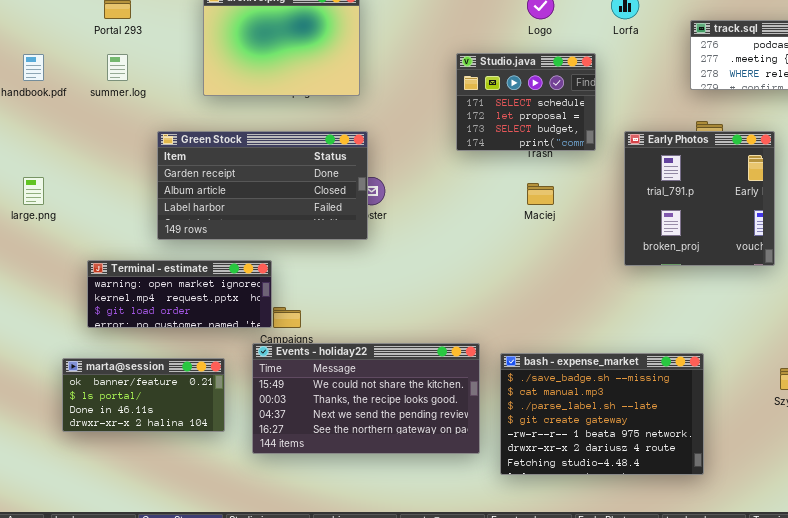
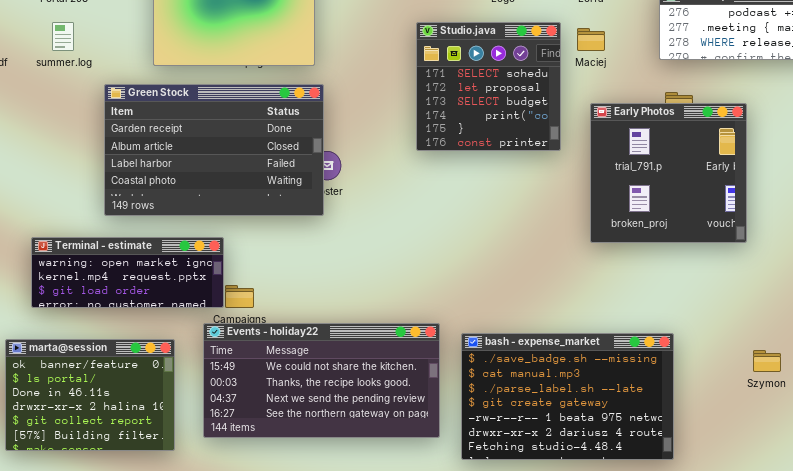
Studio.java: [456,53,596,151] -> [416,22,561,151], resized
Green Stock: [157,131,368,240] -> [104,84,324,216], resized
Maciej: [527,183,554,205] -> [577,28,605,51], moved
marta@session: [62,358,225,432] -> [5,339,175,451], resized

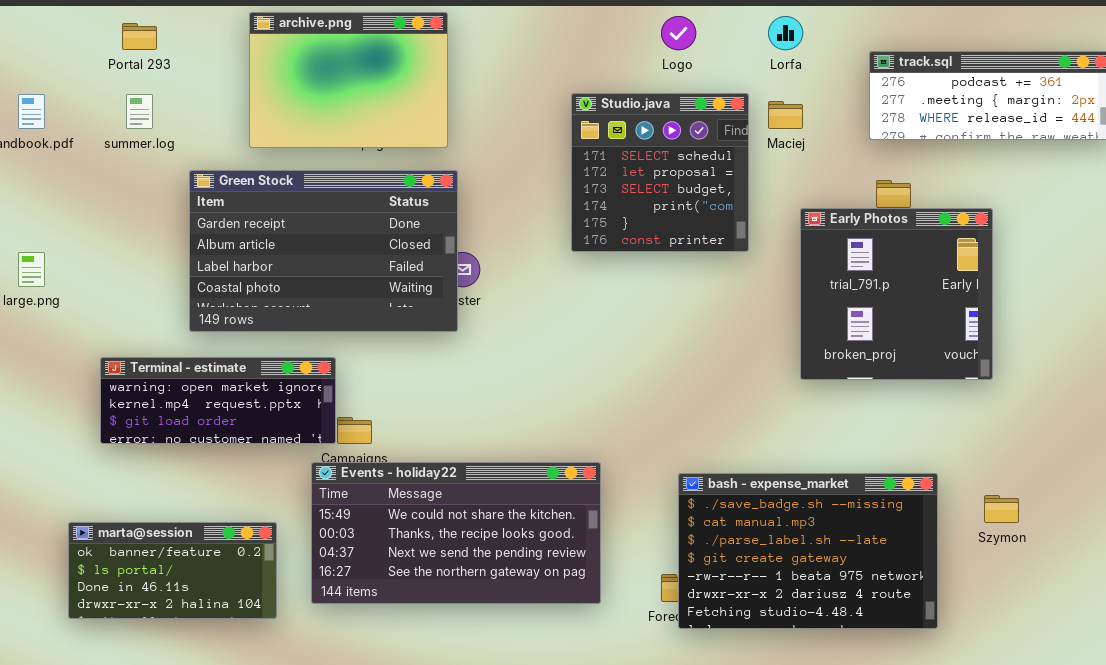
Early Photos: [590,103,747,243] -> [800,208,993,380], moved
bash - expense_market: [461,333,674,460] -> [678,473,938,629], moved
marta@session: [5,339,175,451] -> [68,522,277,619], resized

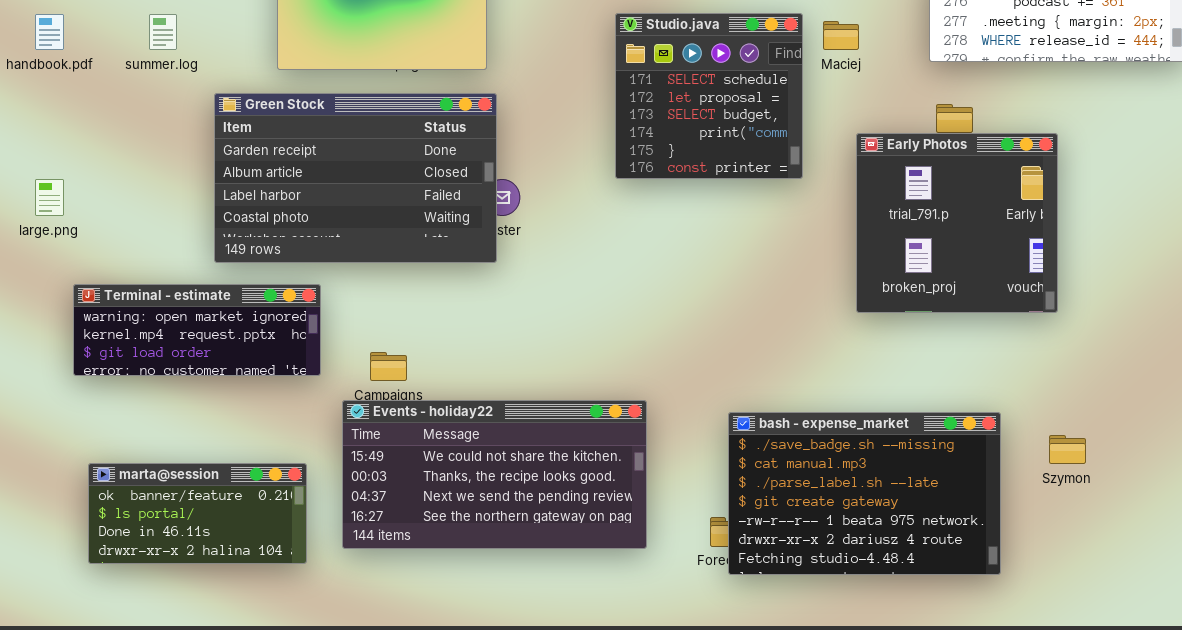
Terminal - estimate: [100,357,336,444] -> [73,284,321,376], moved

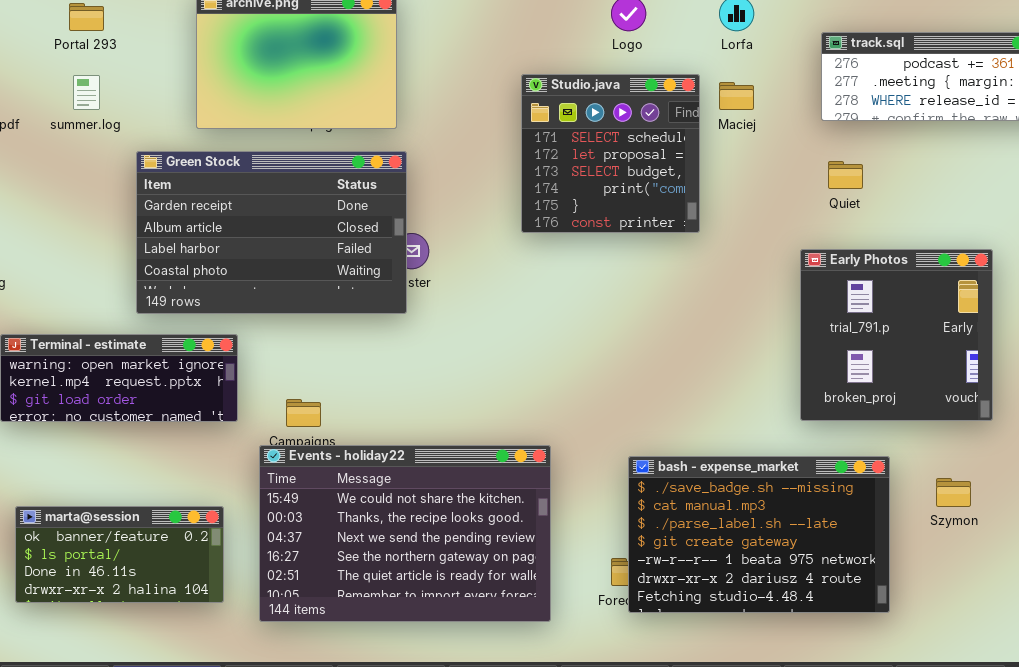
Early Photos: [856,133,1058,313] -> [800,249,993,421], moved
Events - holiday22: [342,400,647,549] -> [259,445,551,622], resized

